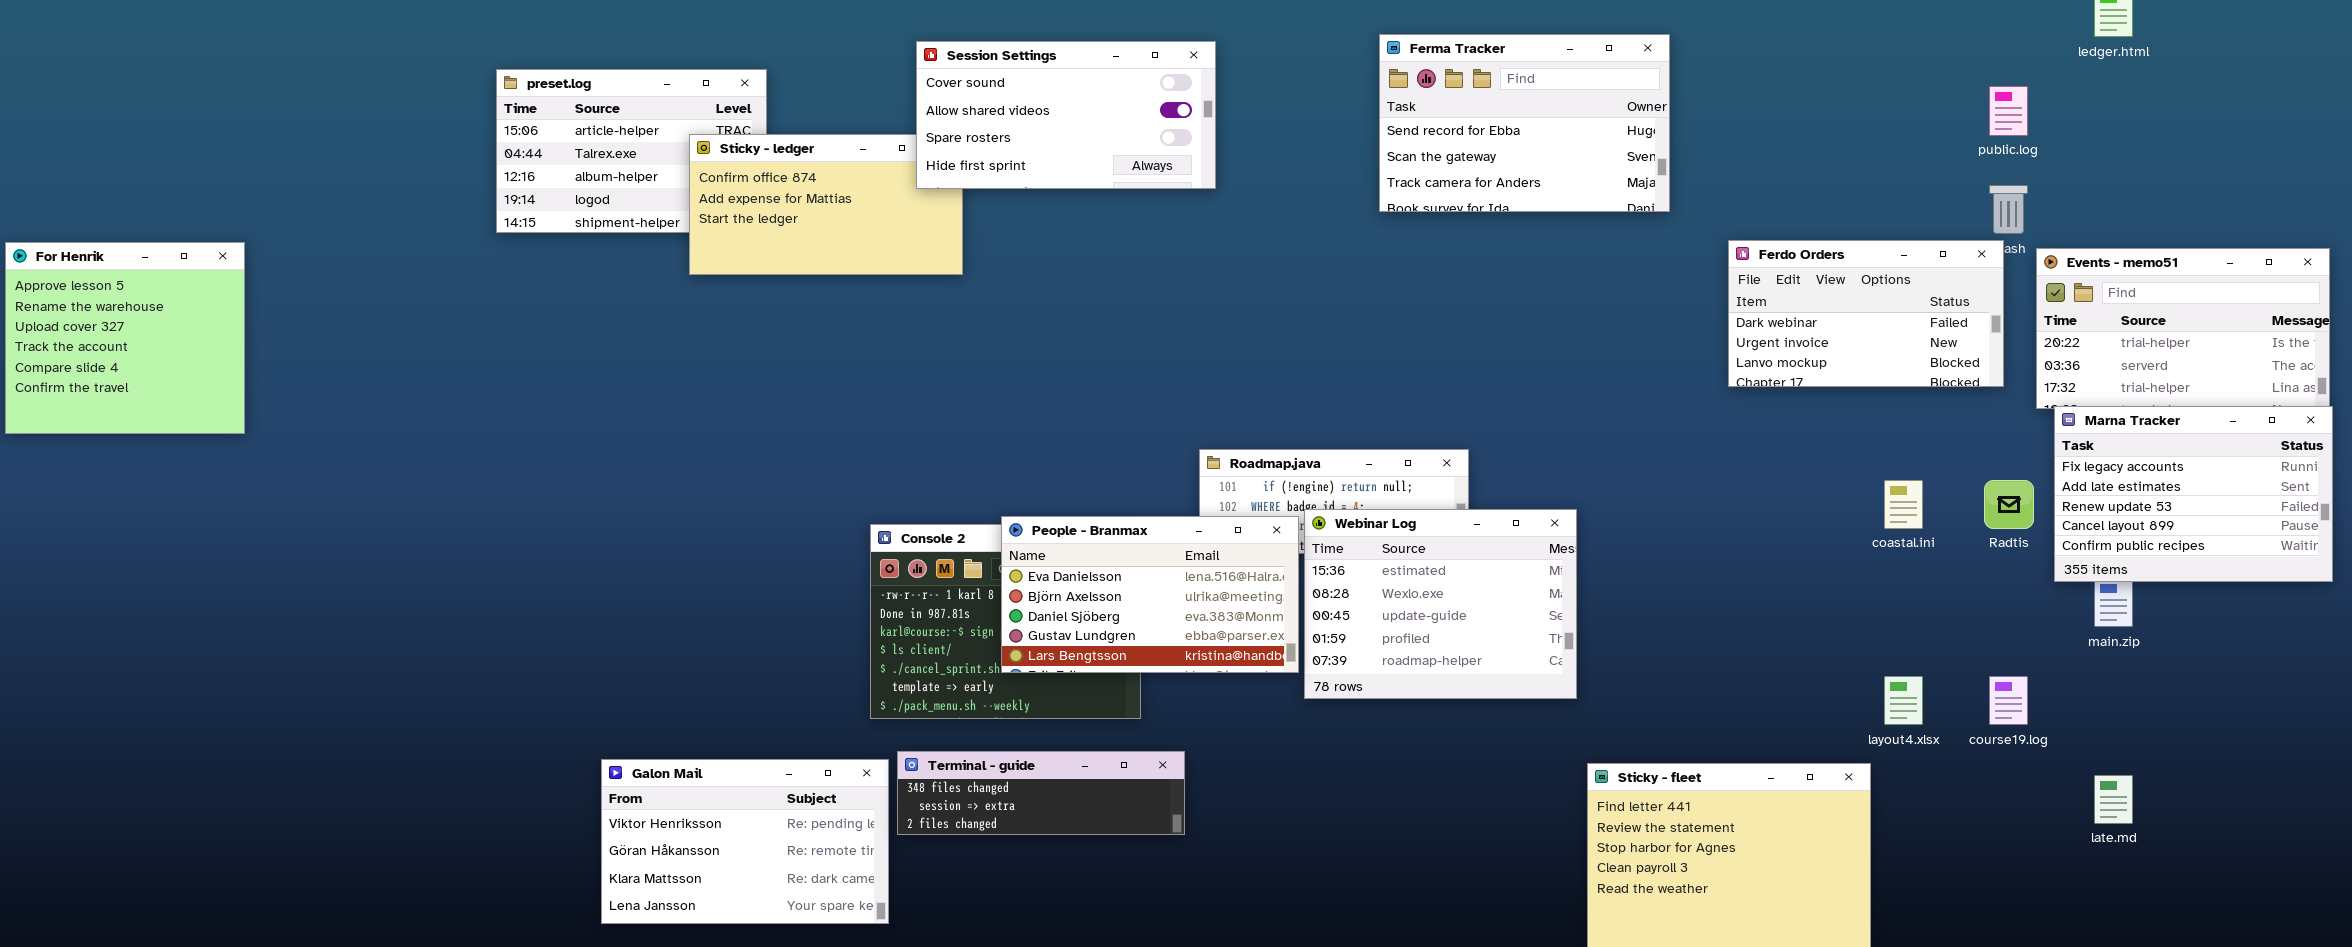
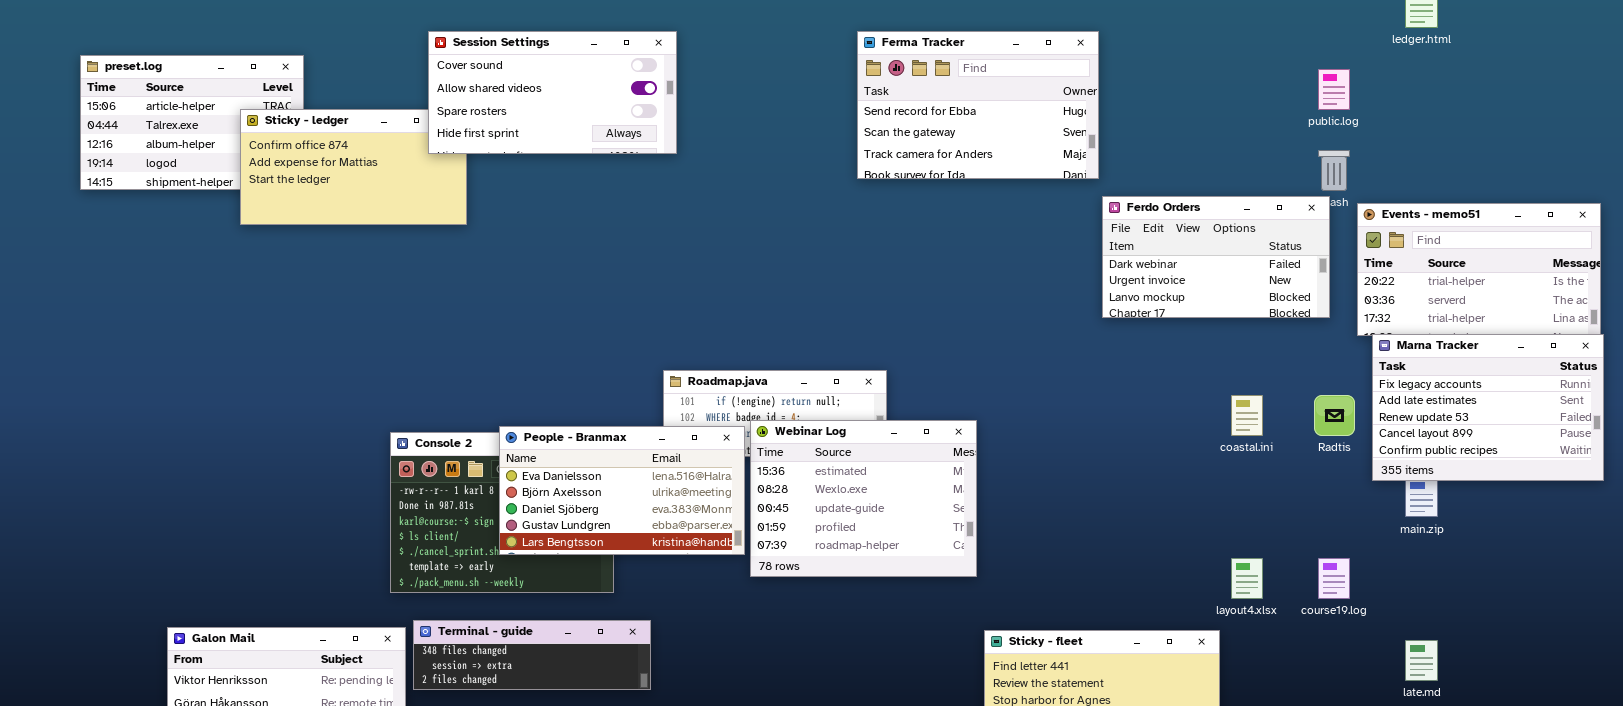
Ferma Tracker: [1379,34,1670,212] -> [857,31,1099,179], moved

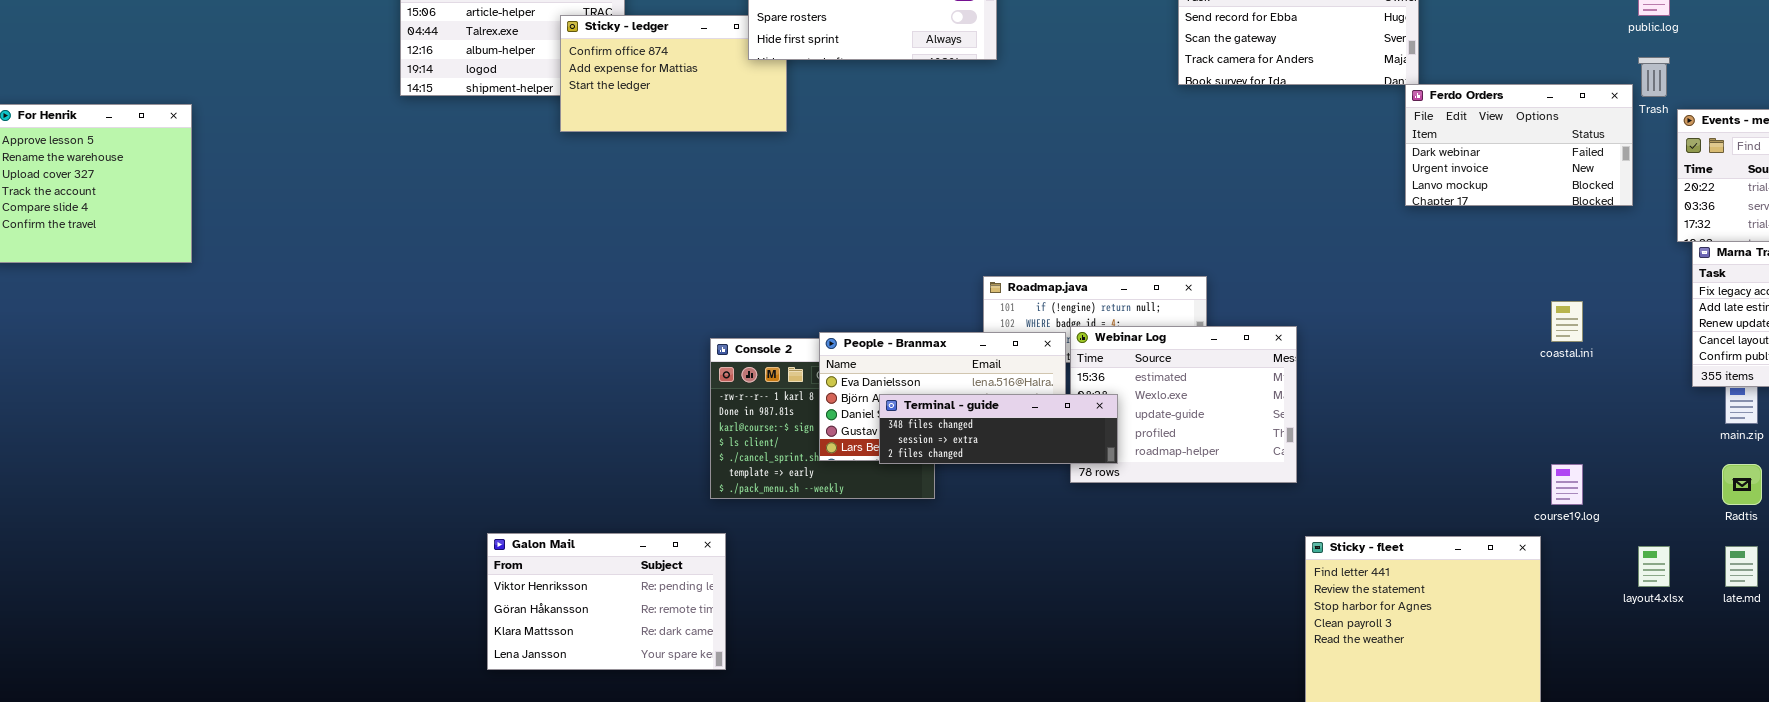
Ferdo Orders: [1102,196,1330,318] -> [1405,84,1633,206], moved
Radtis: [1314,395,1355,436] -> [1722,464,1762,505], moved
layout4.xlsx: [1231,558,1263,599] -> [1638,546,1670,587], moved
course19.log: [1318,558,1350,599] -> [1551,464,1583,505], moved
Terminal - guide: [413,620,651,690] -> [879,394,1118,464], moved

